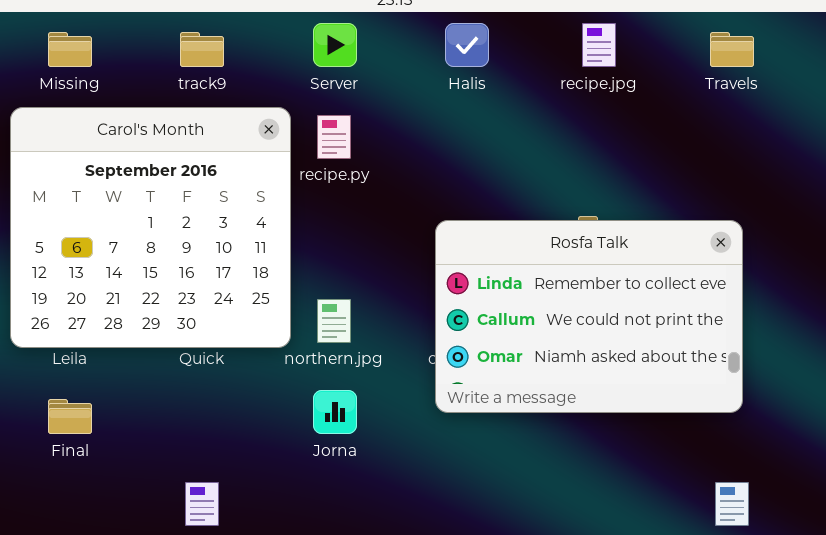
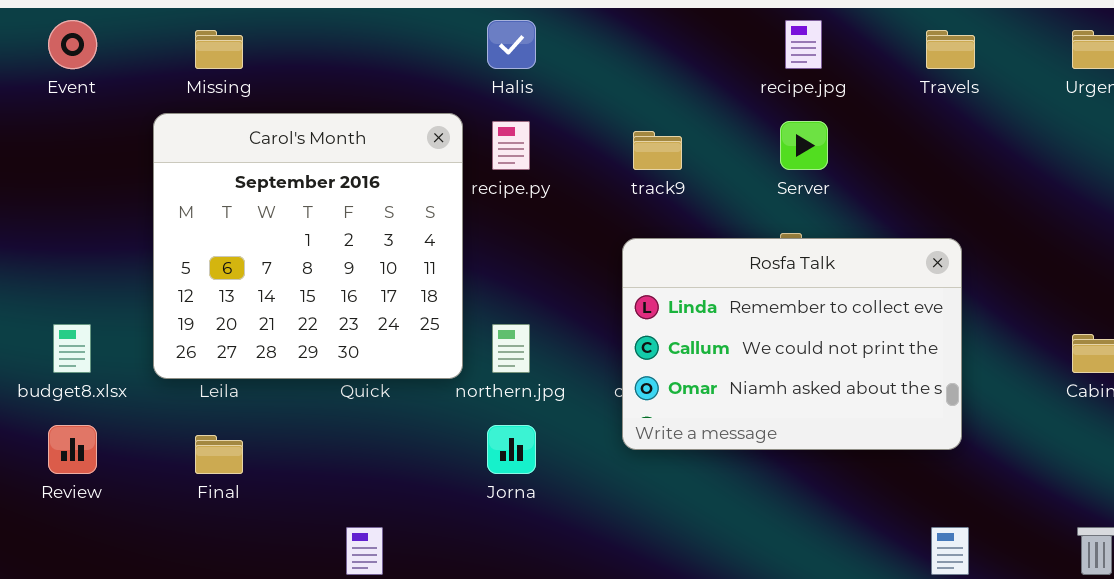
Server: [313,23,357,67] -> [780,121,828,170], moved
Halis: [445,23,489,67] -> [487,20,536,69], moved
track9: [180,32,224,67] -> [633,131,682,170], moved

